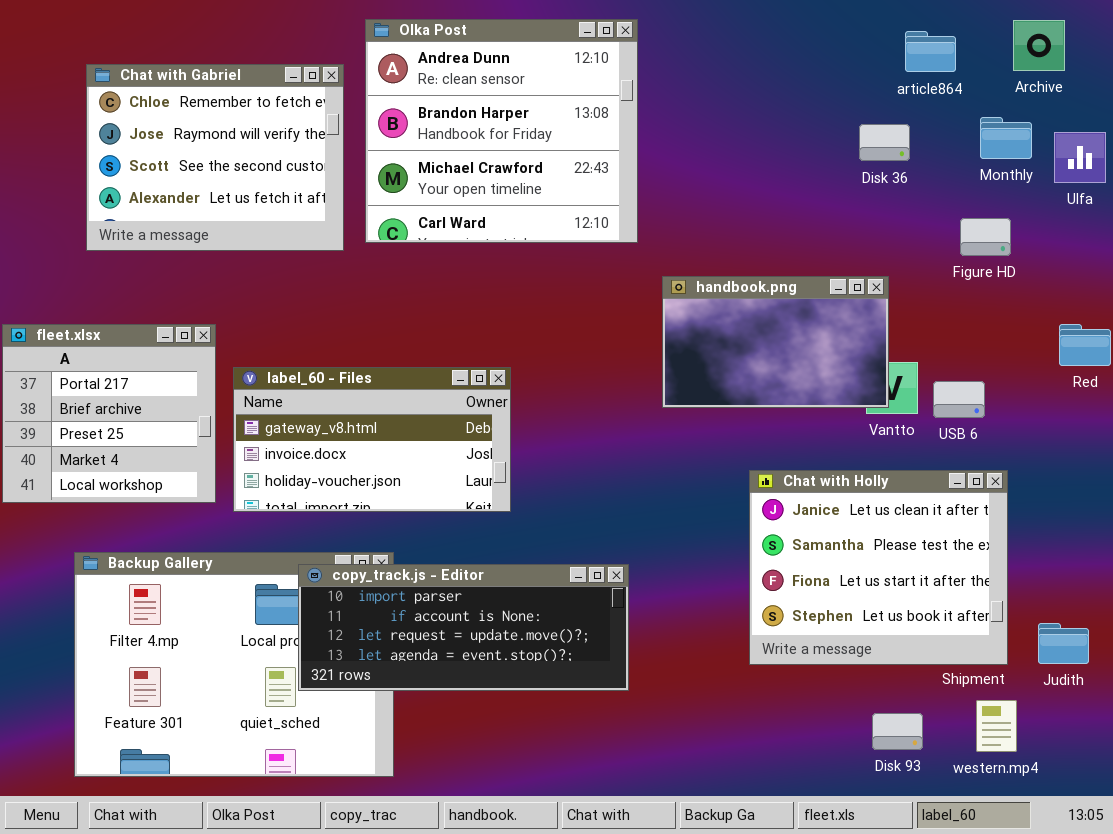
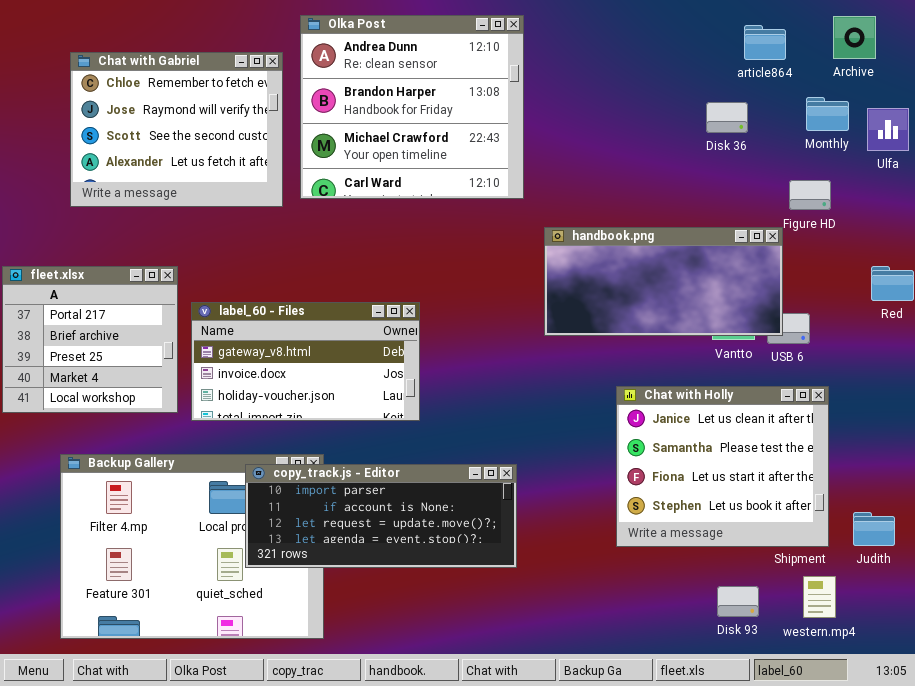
handbook.png: [662,276,889,408] -> [544,227,783,336], resized

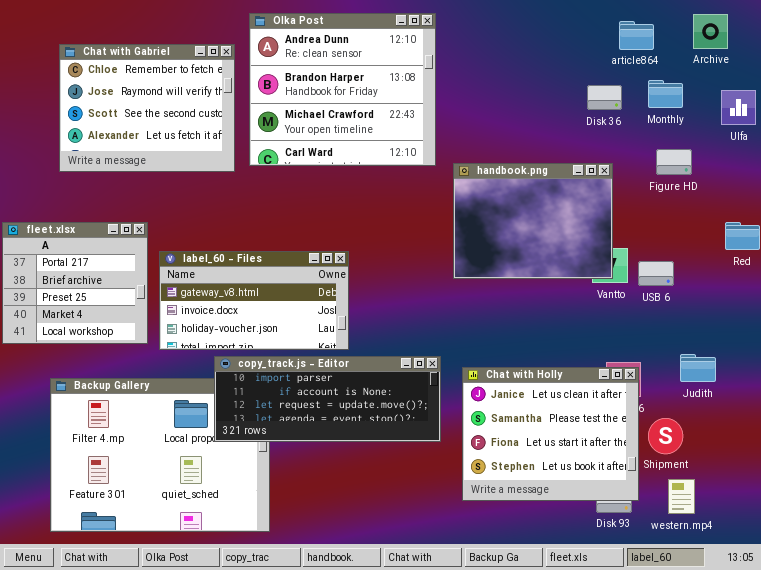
Monthly: [806,97,849,131] -> [648,80,683,108], moved
handbook.png: [544,227,783,336] -> [453,163,613,279], resized
Chat with Holly: [616,386,829,547] -> [462,367,639,501], moved
copy_track.js - Editor: [245,464,517,568] -> [214,356,441,442], moved
Judith: [853,512,895,546] -> [680,354,716,382], moved

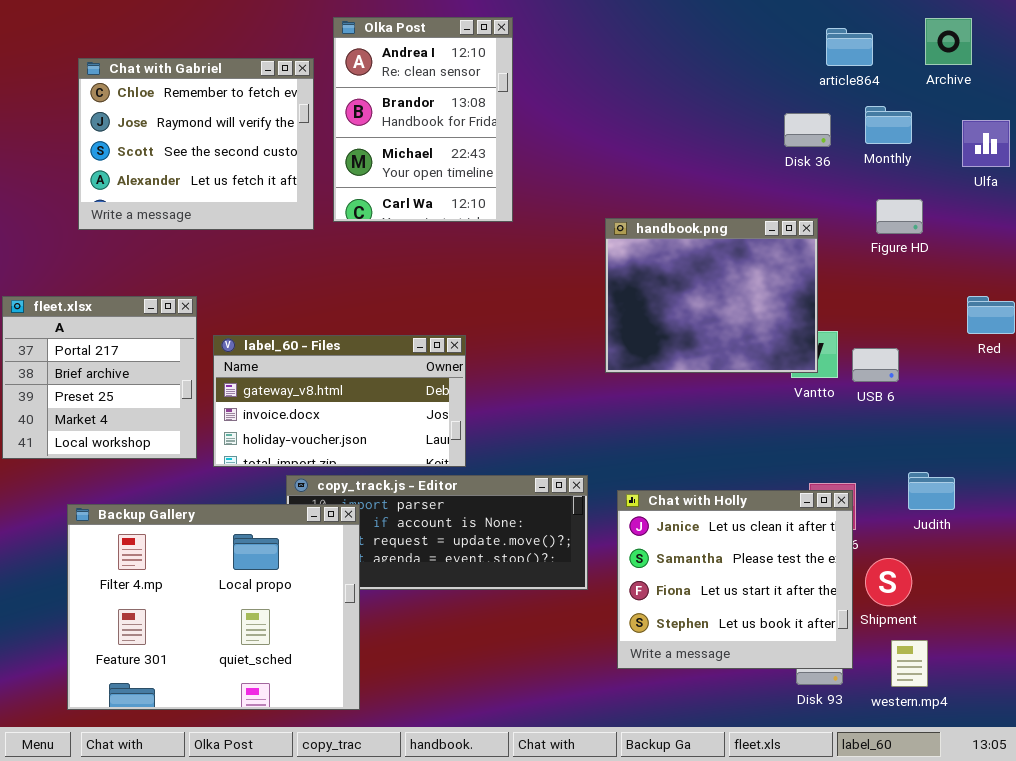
Olka Post: [249,13,436,166] -> [333,17,513,222], resized
Backup Gallery: [50,378,270,532] -> [67,504,360,710], raised

